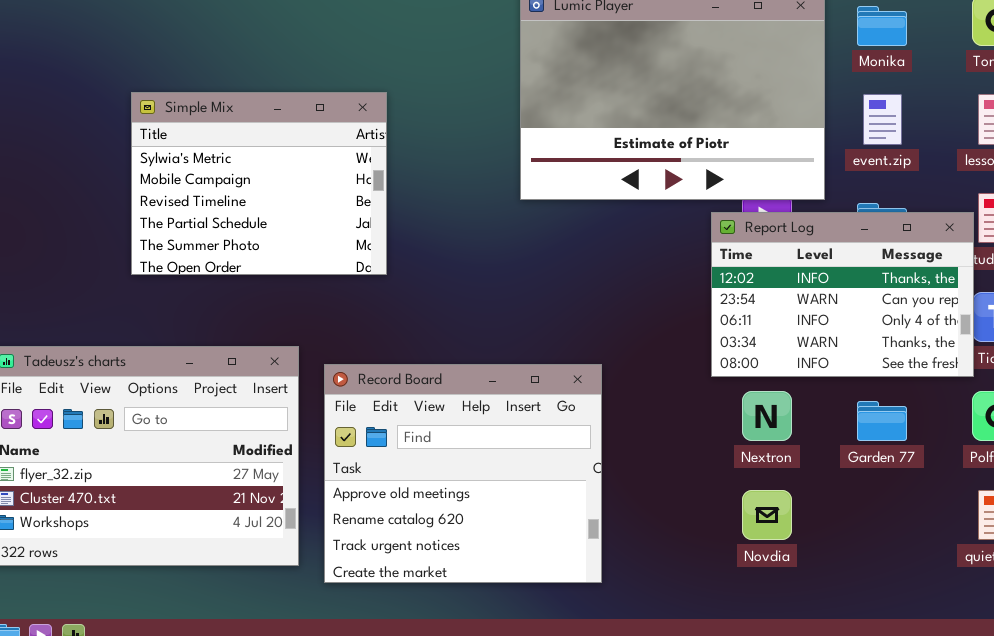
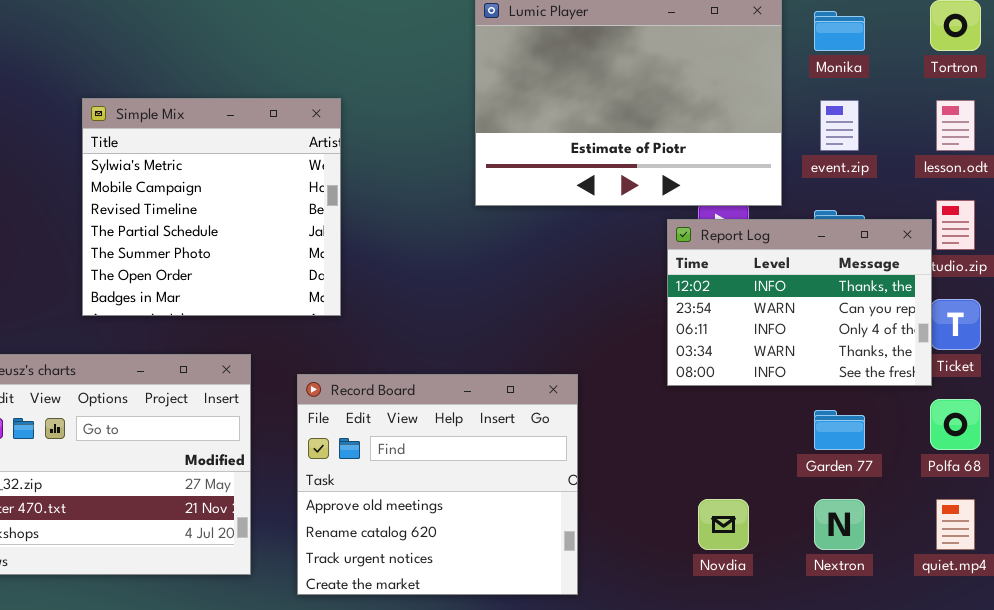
Simple Mix: [131,92,387,275] -> [82,98,341,316], resized
Record Board: [324,364,602,583] -> [297,374,578,595], moved
Nextron: [742,391,792,441] -> [814,499,865,550], moved

